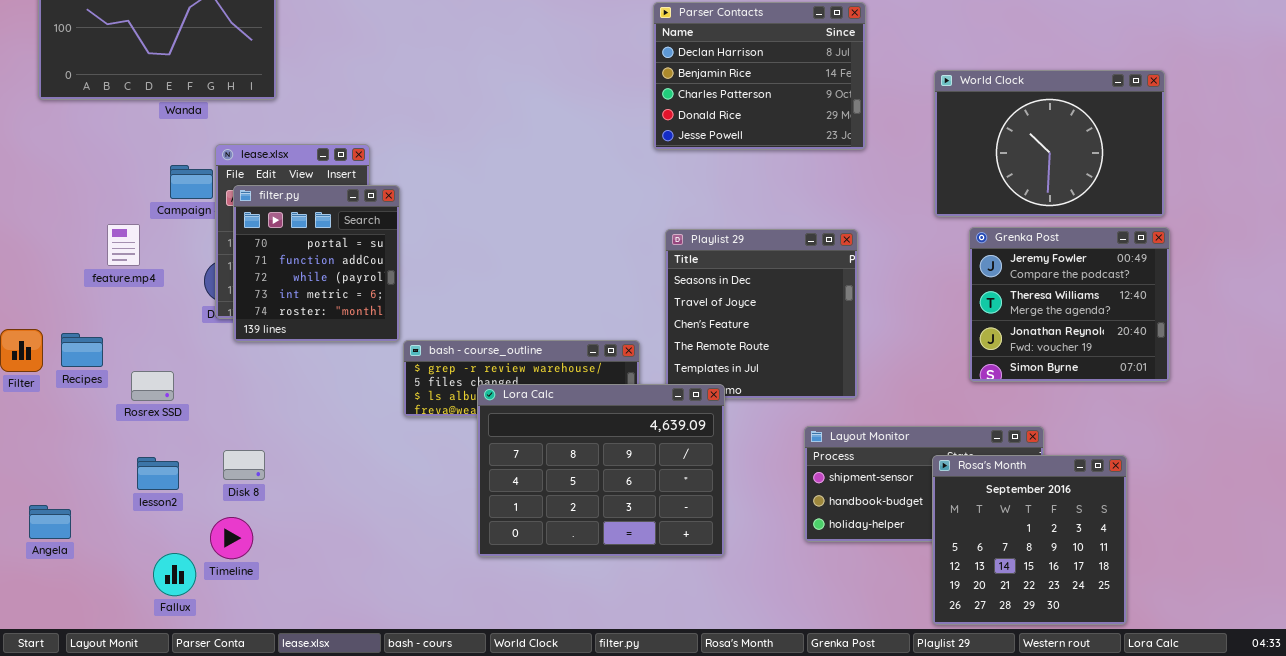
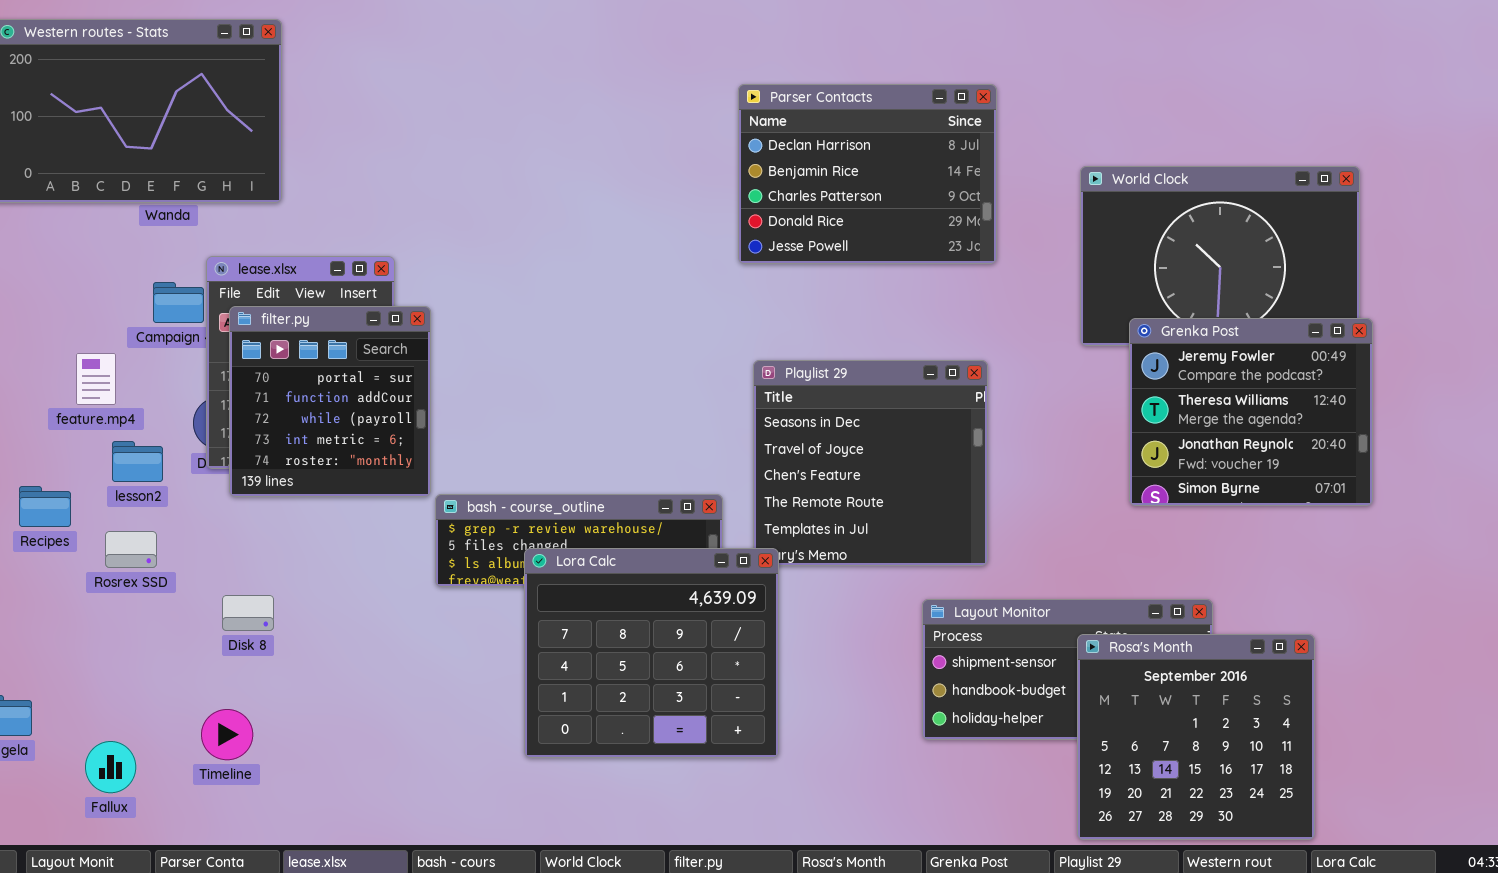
Grenka Post: [969,227,1170,382] -> [1129,318,1373,506], moved
Lora Calc: [477,384,725,557] -> [524,548,779,758], resized
Disk 8: [223,450,265,480] -> [222,595,274,631], moved
lesson2: [137,457,179,490] -> [112,441,163,482], moved
Fallux: [153,553,196,596] -> [85,741,136,793], moved

